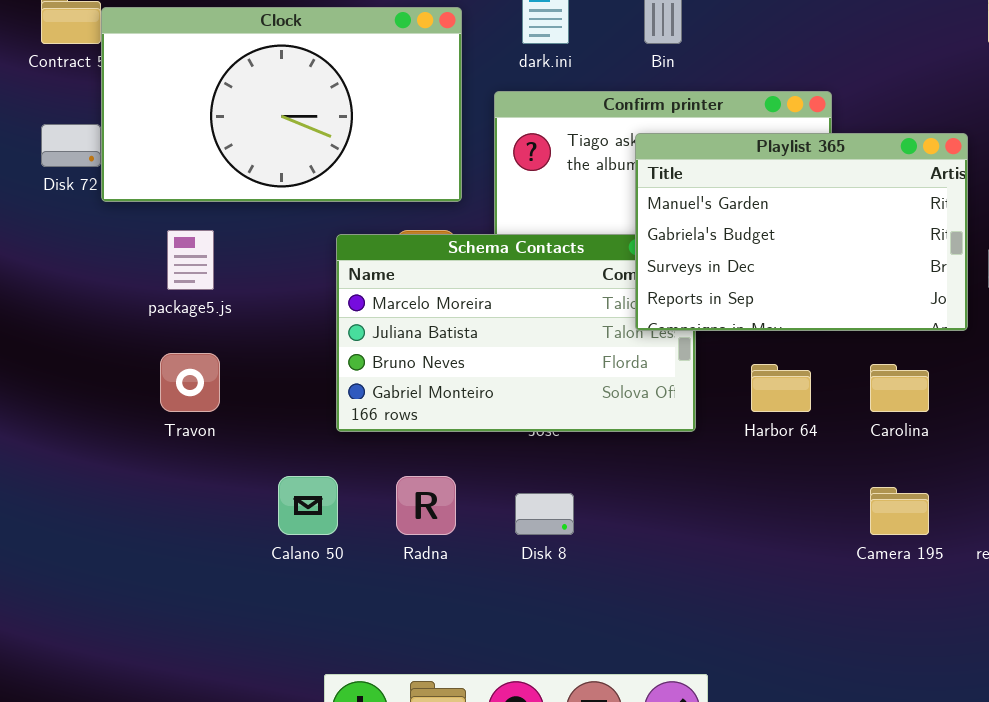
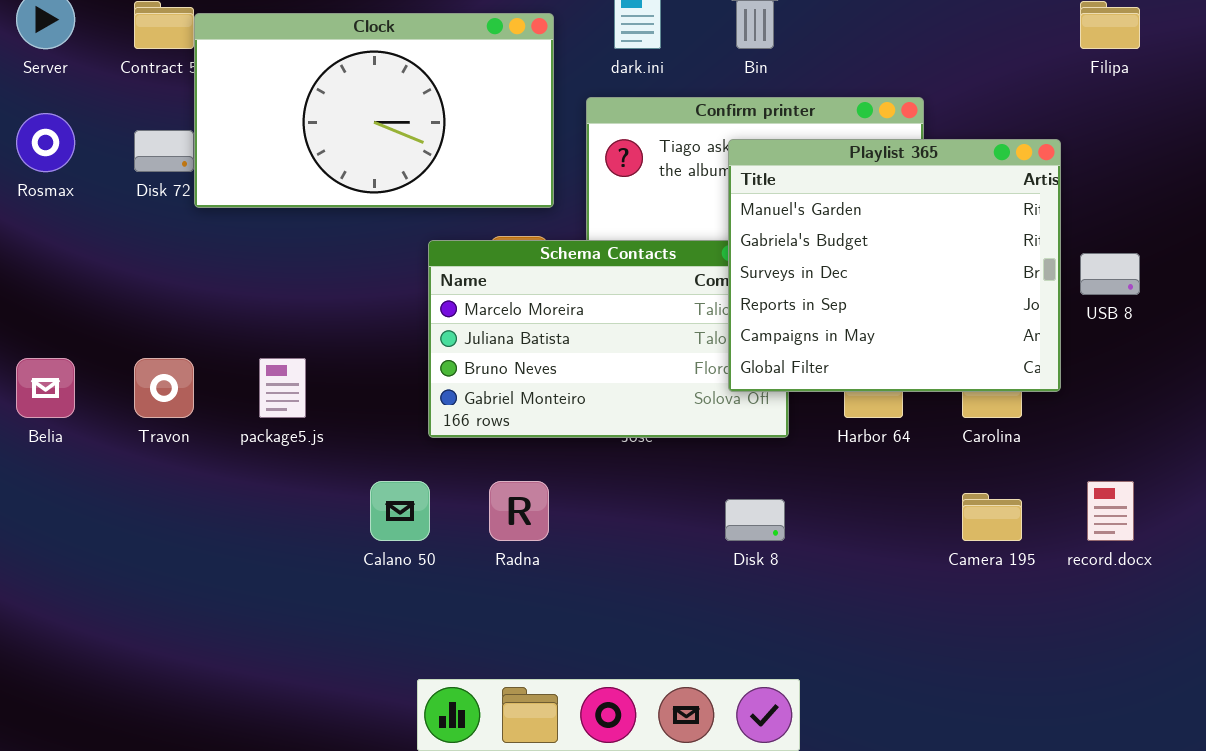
Playlist 365: [635,133,968,331] -> [728,139,1061,392], resized
package5.js: [167,230,214,290] -> [259,358,306,418], moved
Travon: [160,353,220,412] -> [134,358,194,418], moved
Disk 8: [515,493,574,535] -> [725,499,785,541], moved

